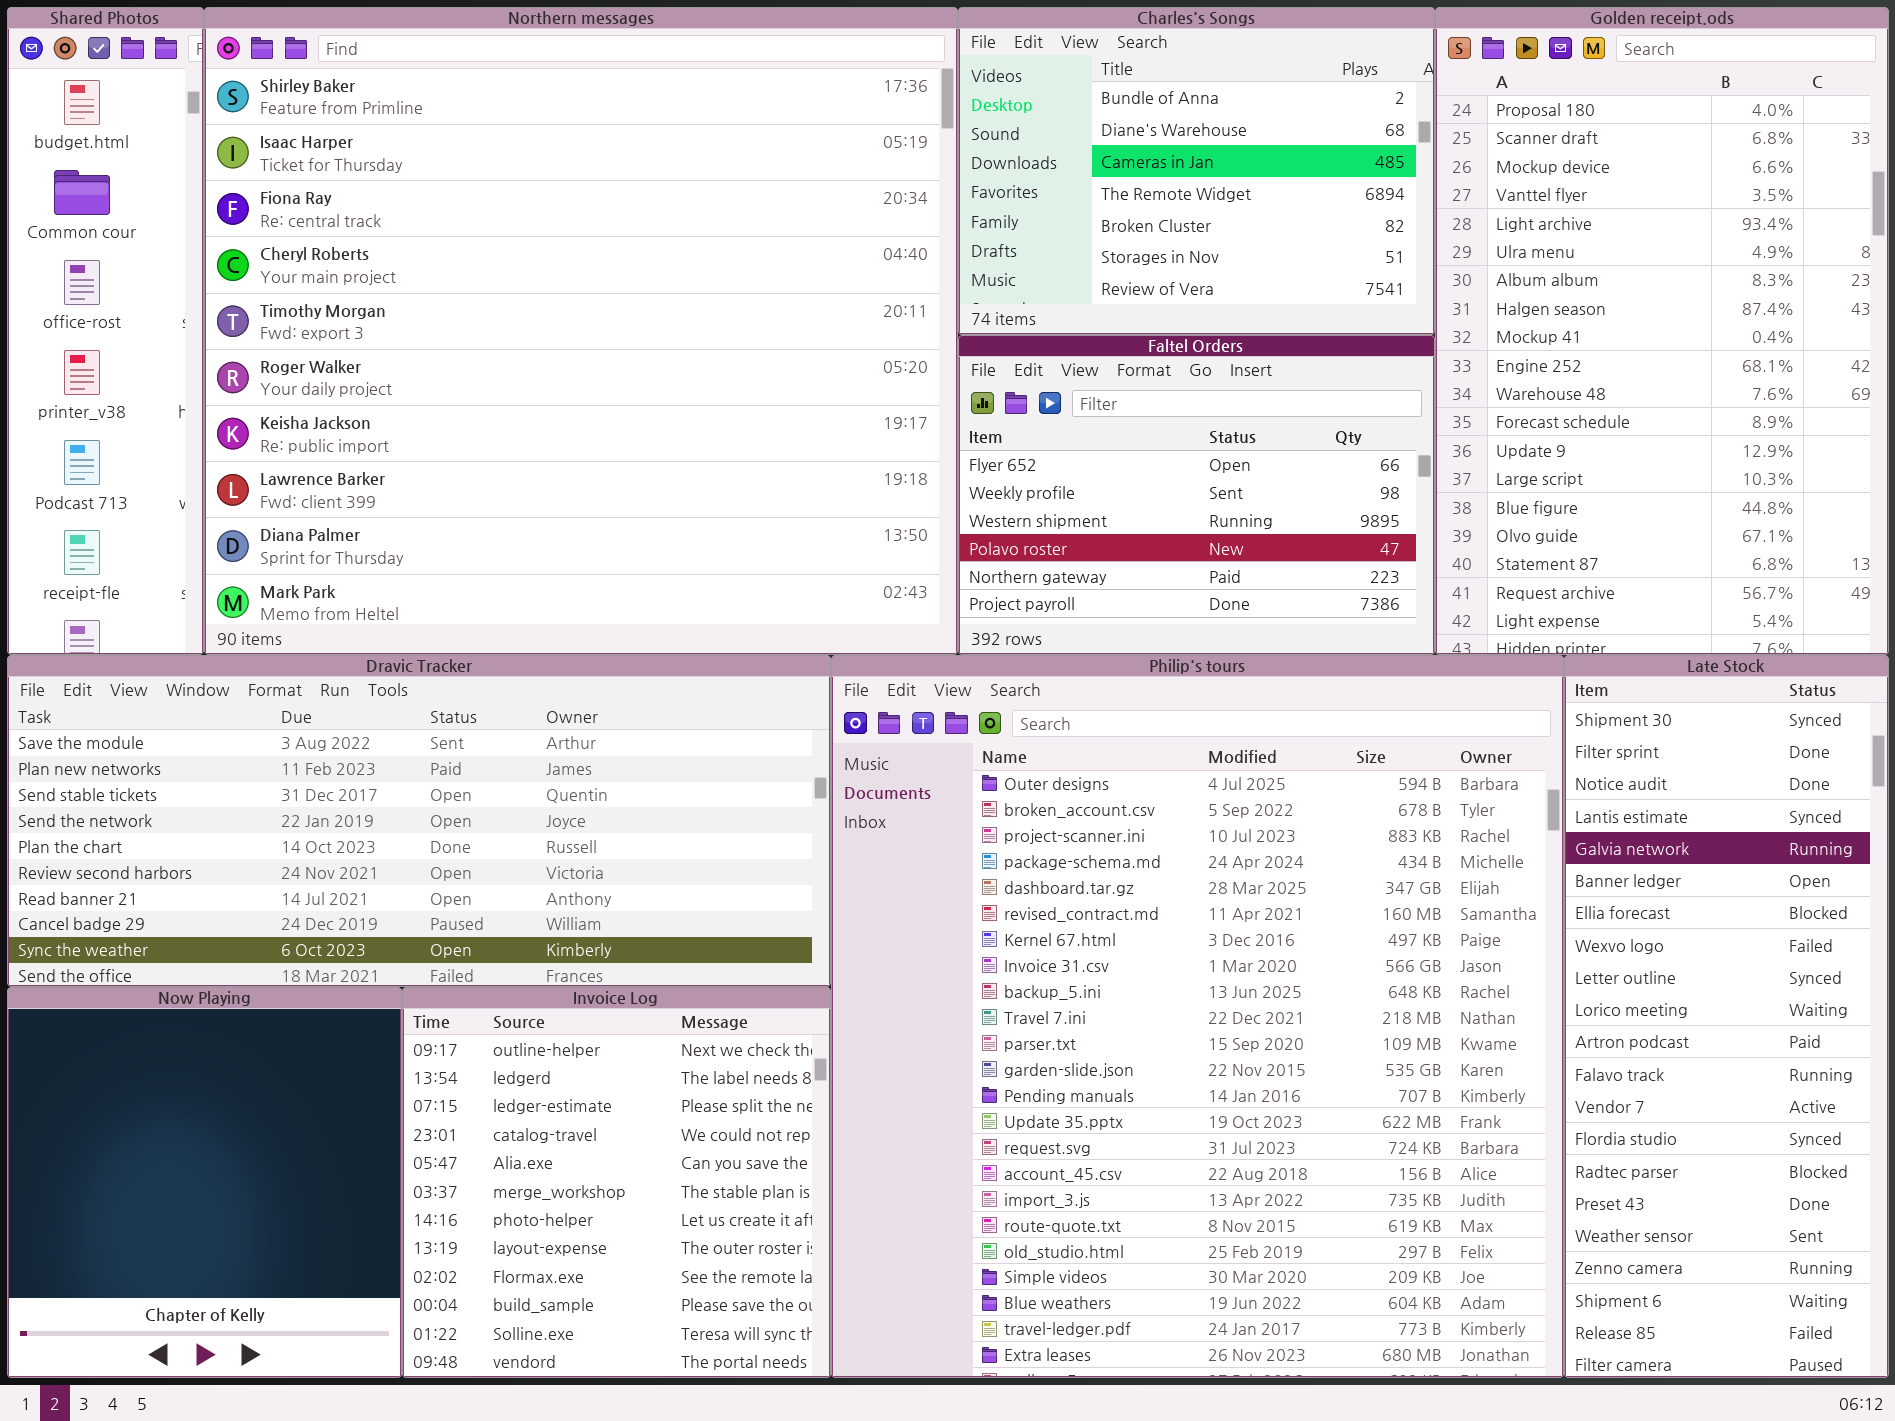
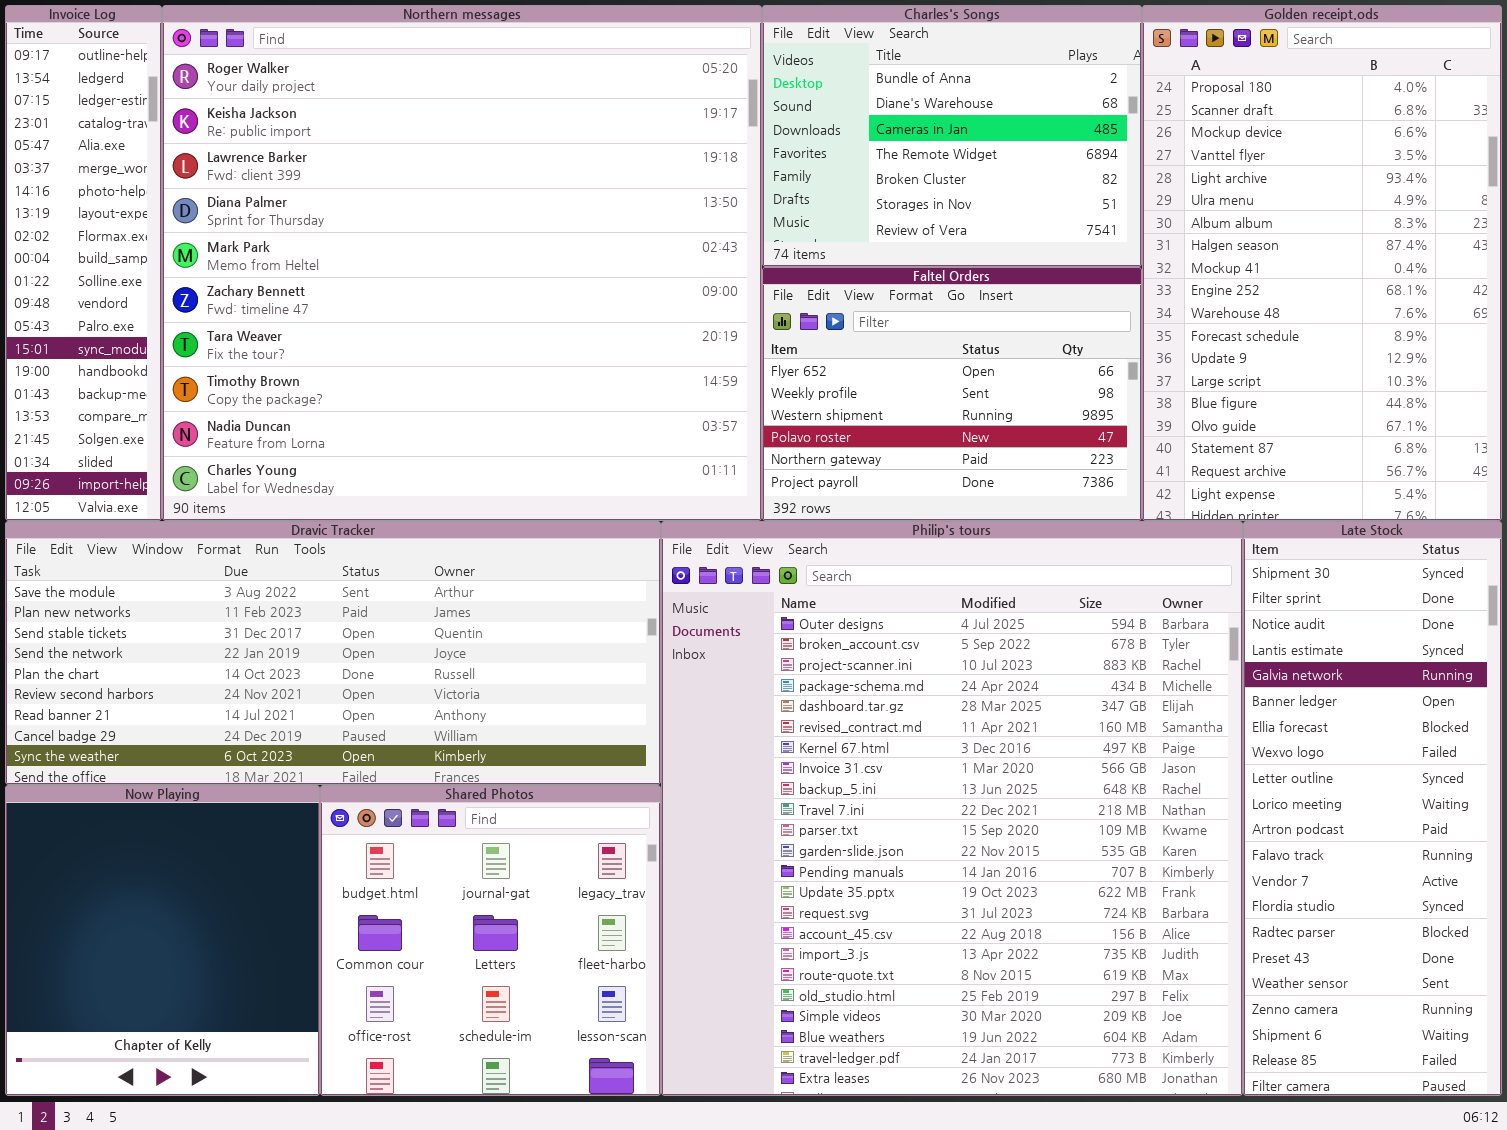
Shared Photos: [7,7,204,655] -> [320,785,661,1096], moved, resized
Northern messages: [204,7,958,655] -> [162,5,762,521], scrolled down 5 rows
Invoice Log: [402,987,831,1378] -> [5,5,162,521], moved, resized

